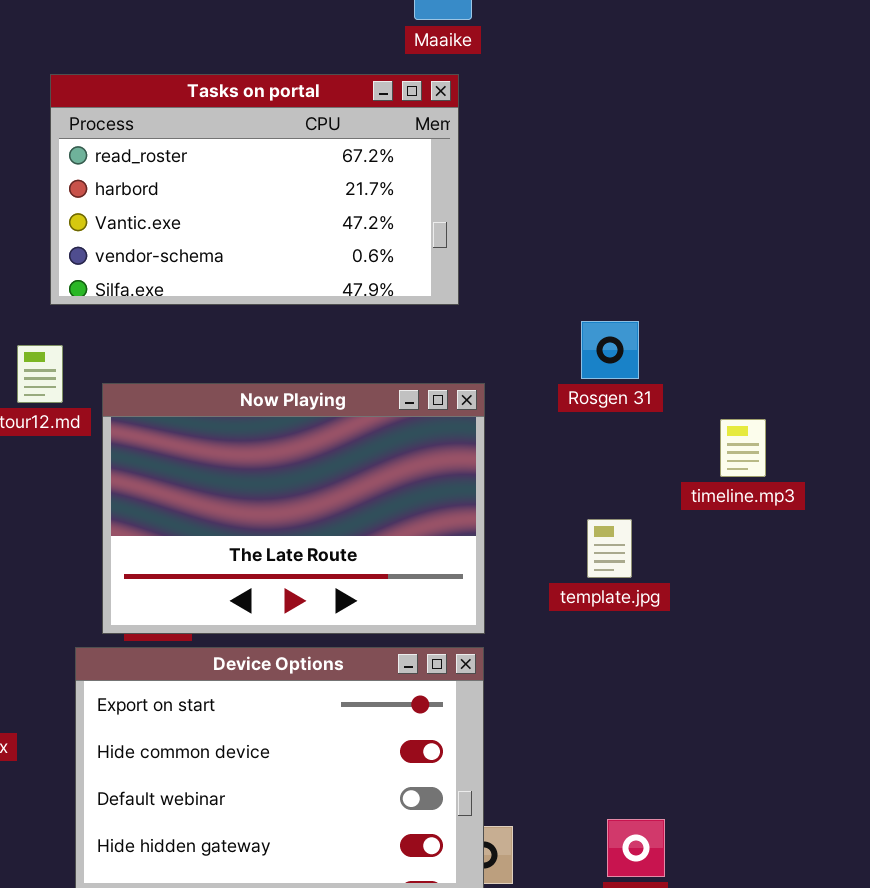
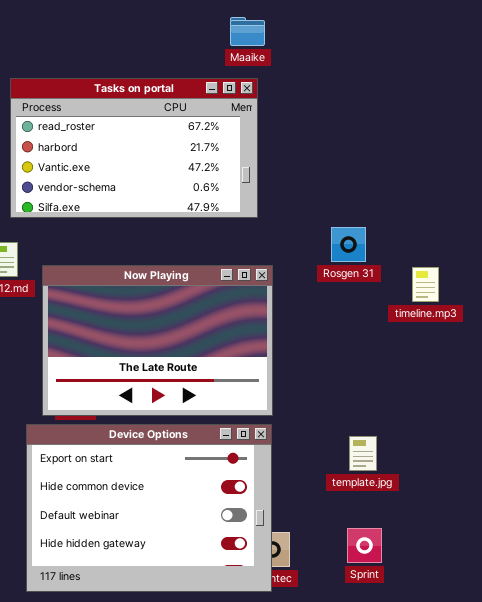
timeline.mp3: [720,419,766,477] -> [412,267,439,302], moved
template.jpg: [587,519,632,578] -> [349,436,377,471], moved

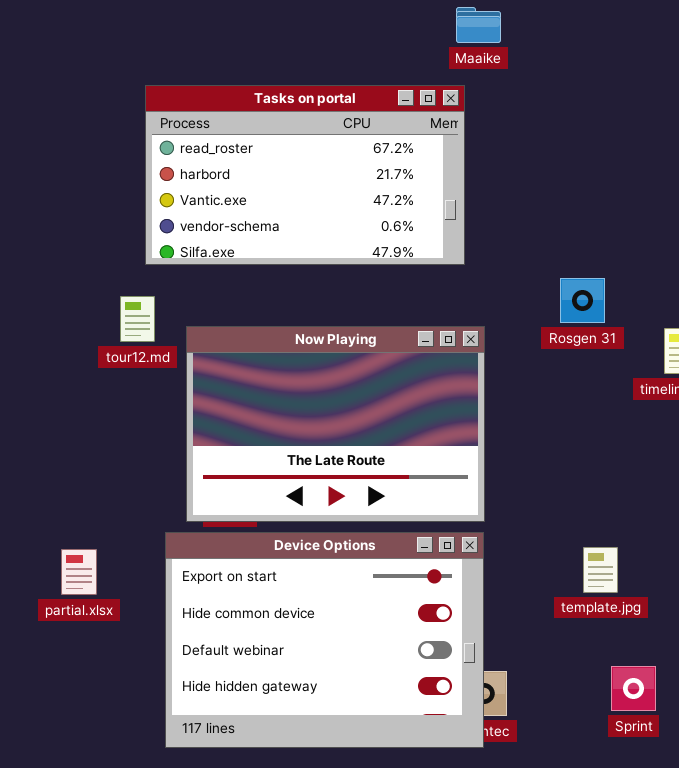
Maaike: [230,17,265,46] -> [456,7,501,43], moved
Sprint: [347,528,382,563] -> [611,666,656,711], moved

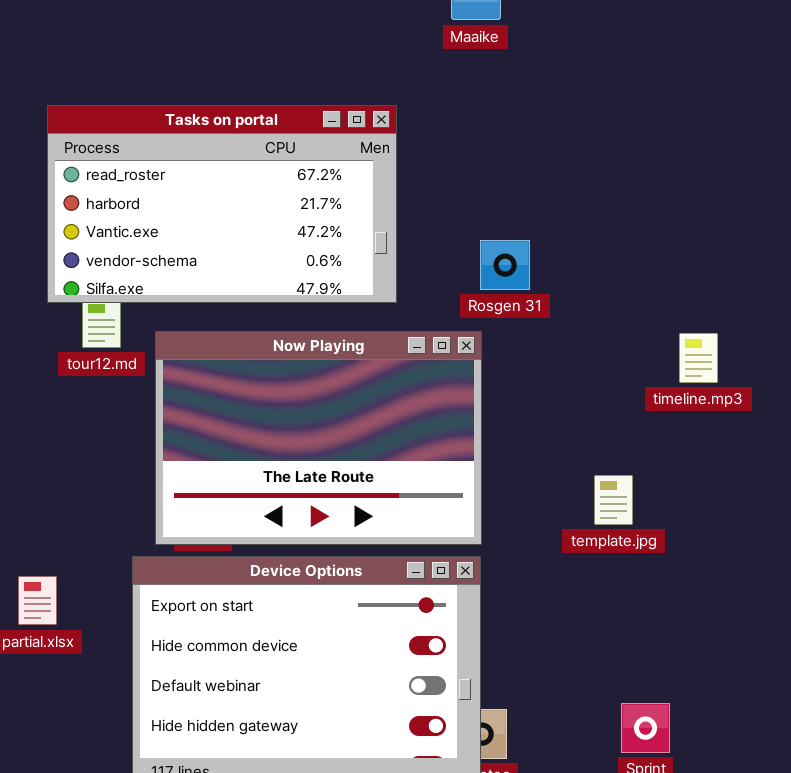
Tasks on portal: [145,85,465,265] -> [47,105,397,303], moved
Rosgen 31: [560,278,605,323] -> [480,240,530,290], moved
template.jpg: [583,547,618,593] -> [594,475,633,525], moved

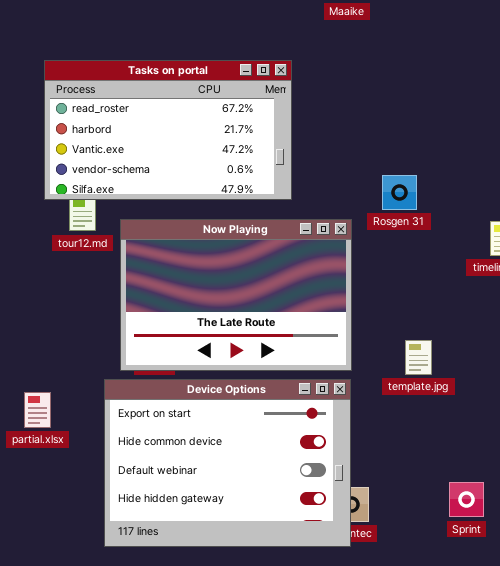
Rosgen 31: [480,240,530,290] -> [382,175,417,210], moved
template.jpg: [594,475,633,525] -> [405,340,432,375], moved

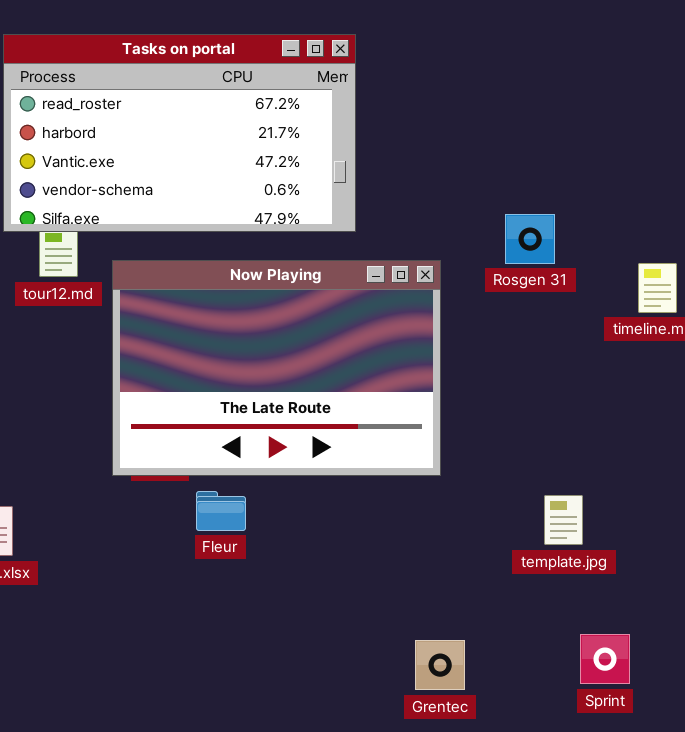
Rosgen 31: [382,175,417,210] -> [505,214,555,264], moved
template.jpg: [405,340,432,375] -> [544,495,583,545], moved
Device Options: [104,379,351,547] -> none, closed

